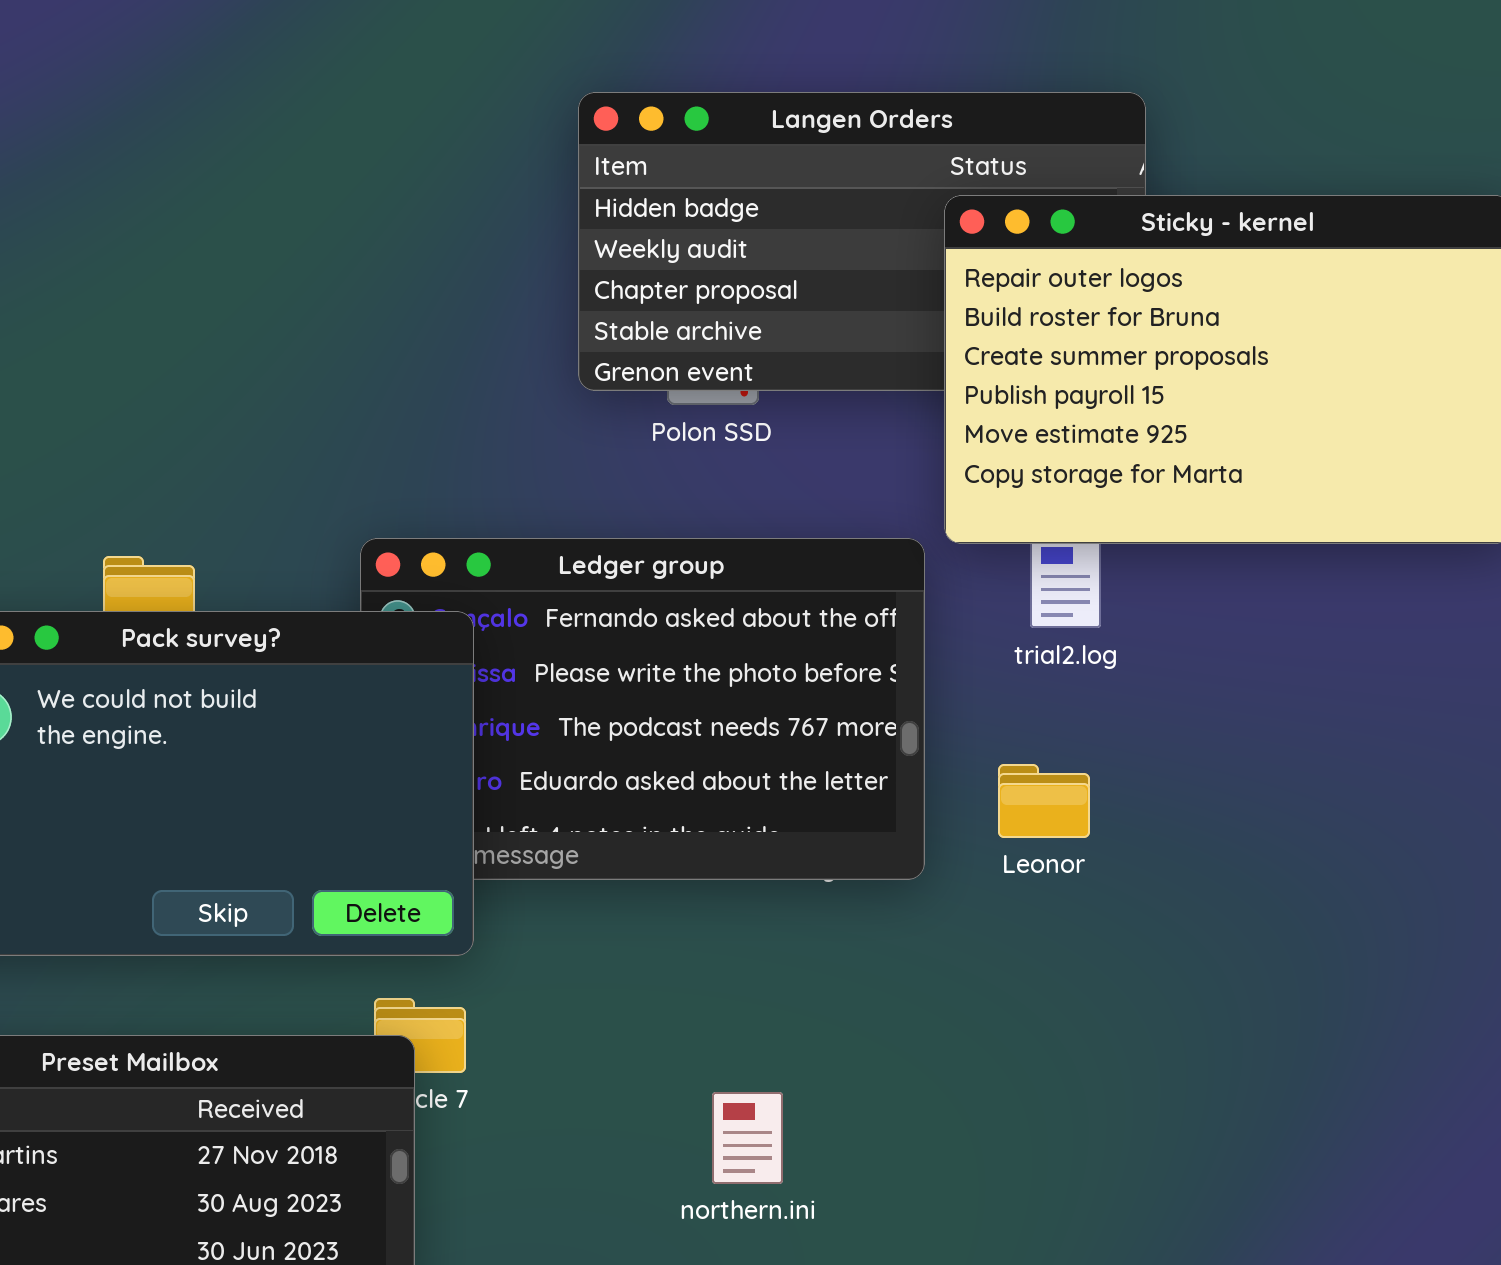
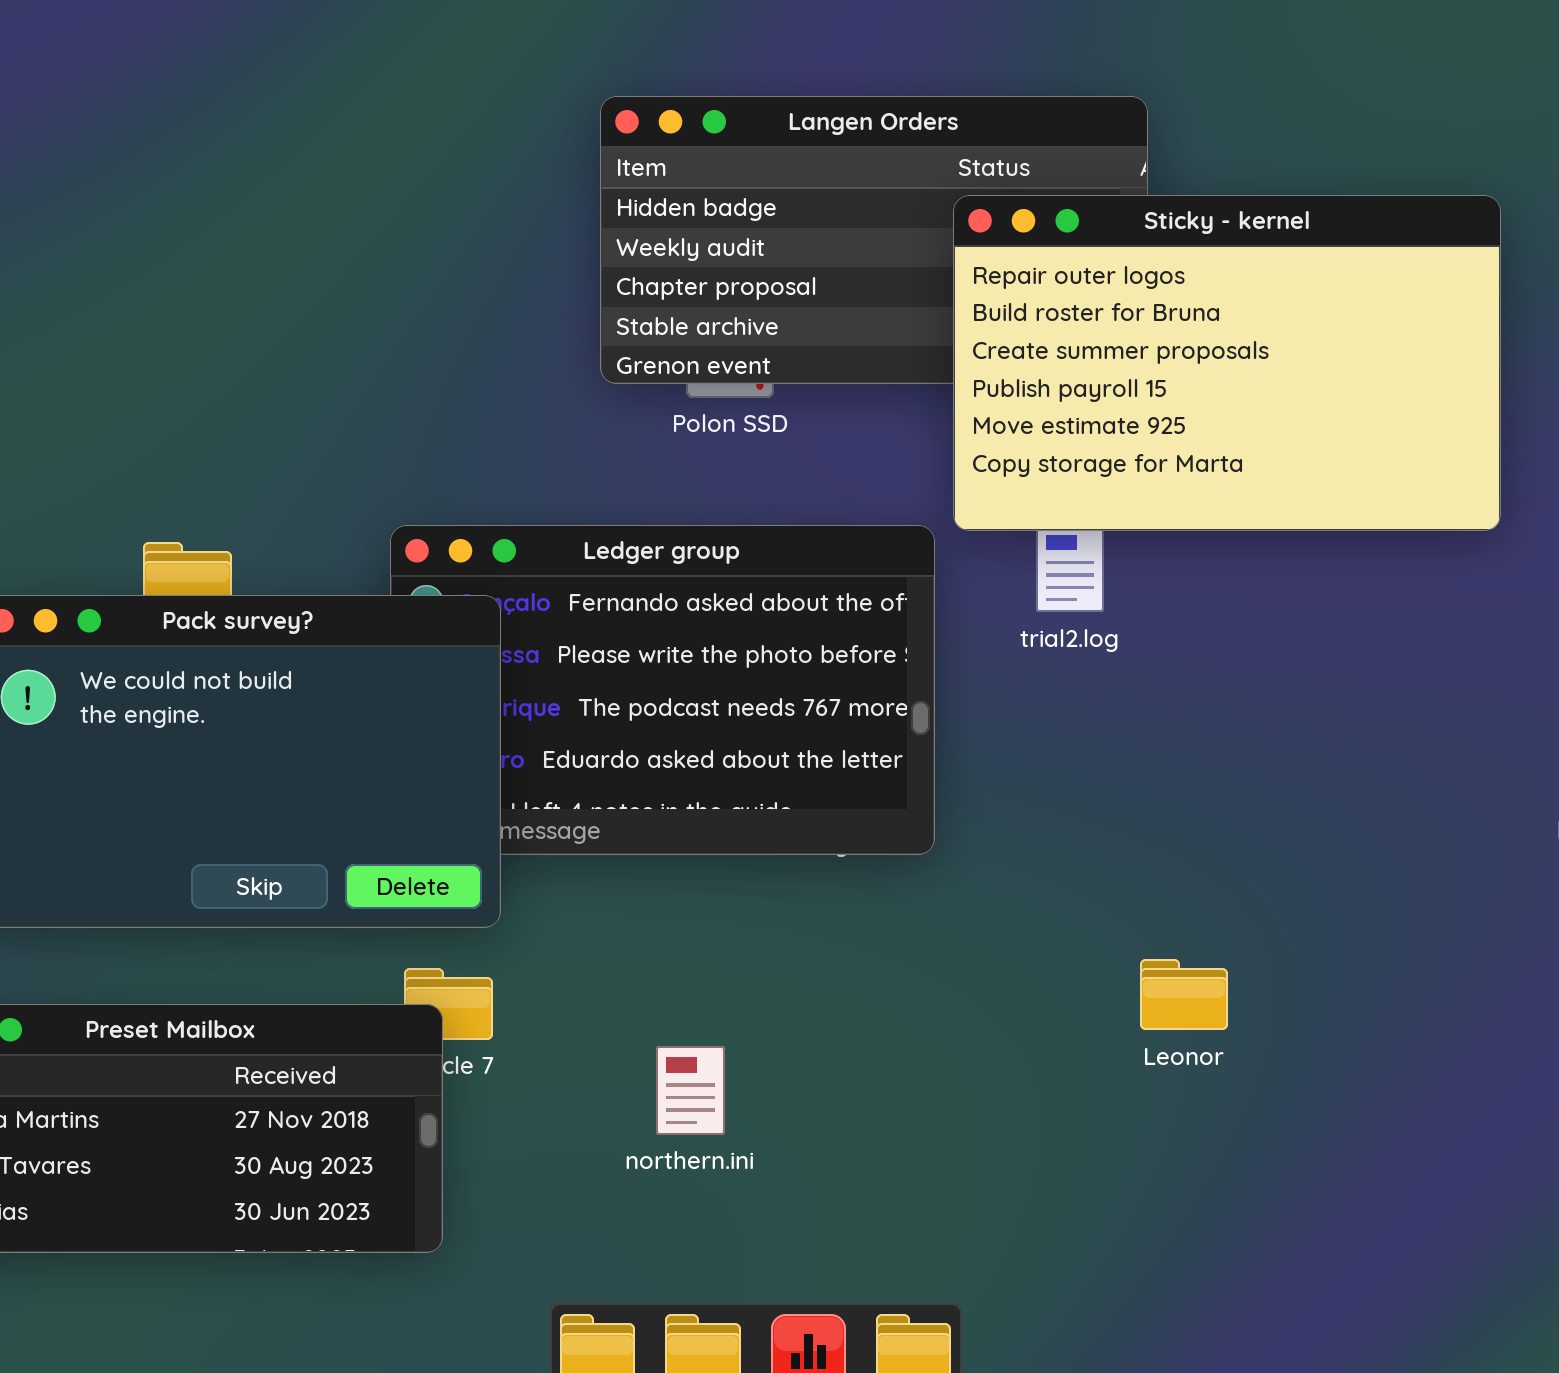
Leonor: [998,764,1090,838] -> [1140,959,1228,1030], moved
northern.ini: [712,1092,783,1184] -> [656,1046,725,1135], moved

